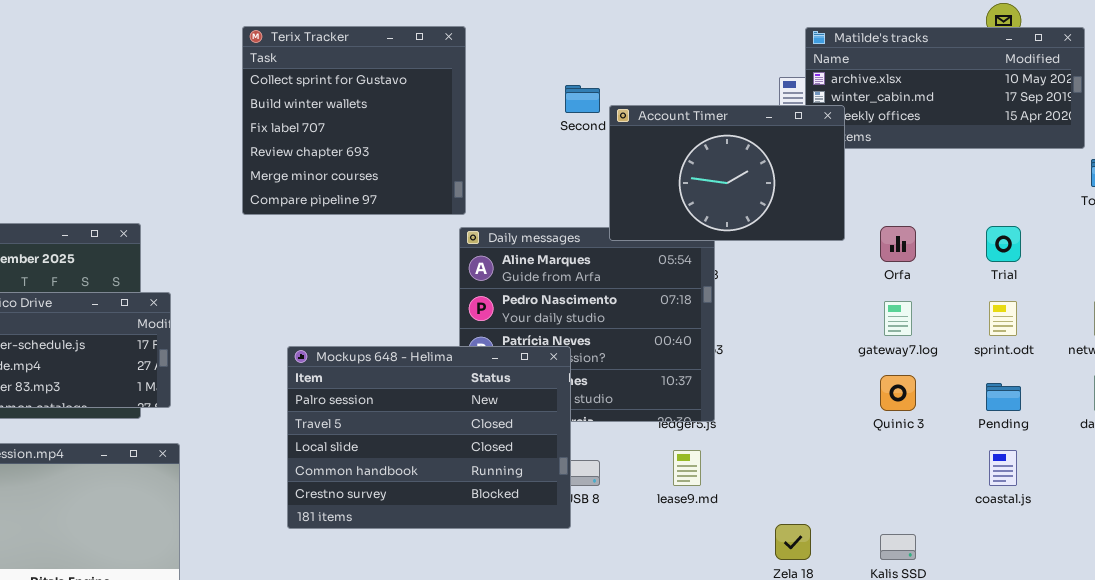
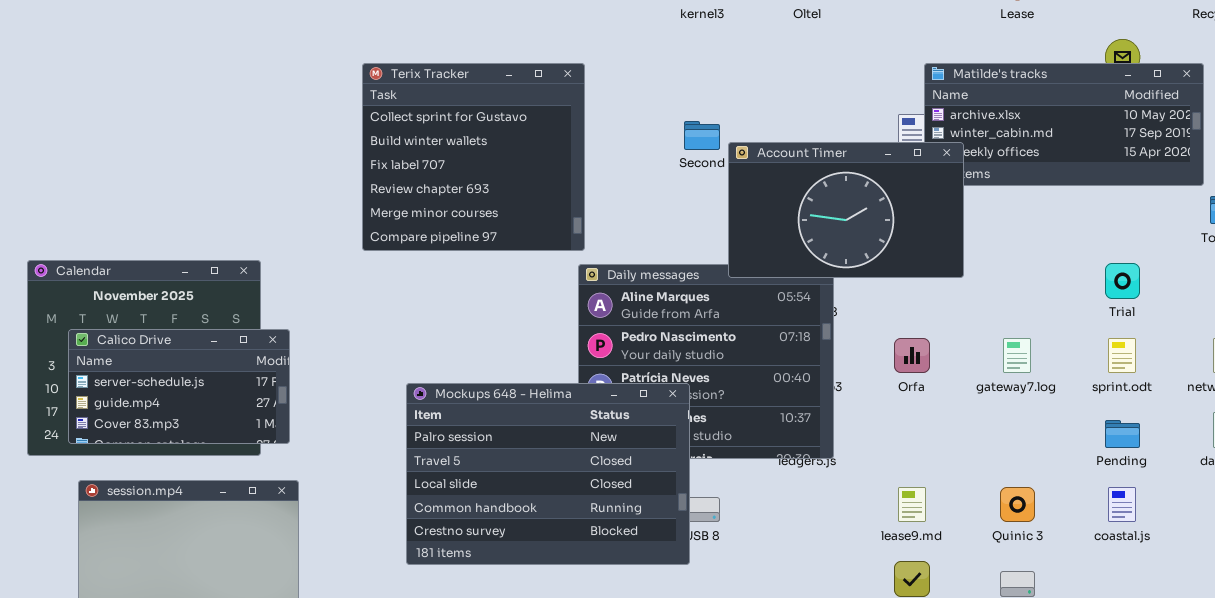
Orfa: [880,226,916,262] -> [894,338,930,373], moved
Quinic 3: [880,375,916,411] -> [1000,487,1035,522], moved
lease9.md: [673,450,701,486] -> [898,487,926,522], moved

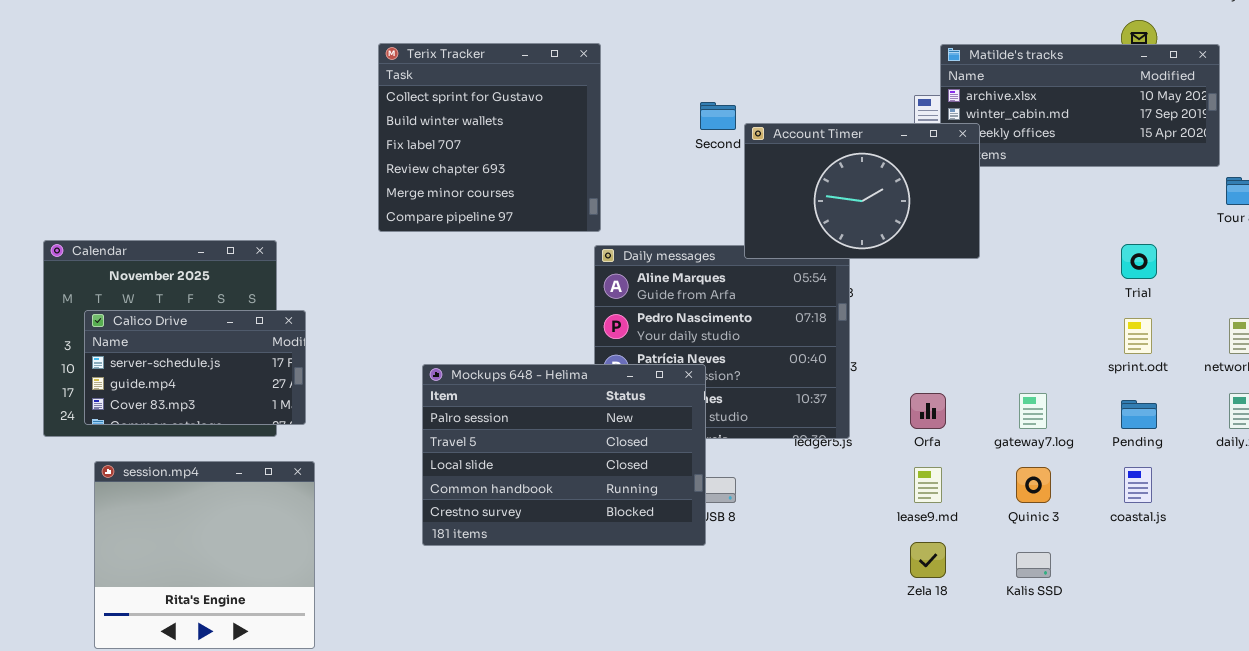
Orfa: [894,338,930,373] -> [910,393,946,429], moved
gateway7.log: [1003,338,1031,373] -> [1019,393,1047,429], moved

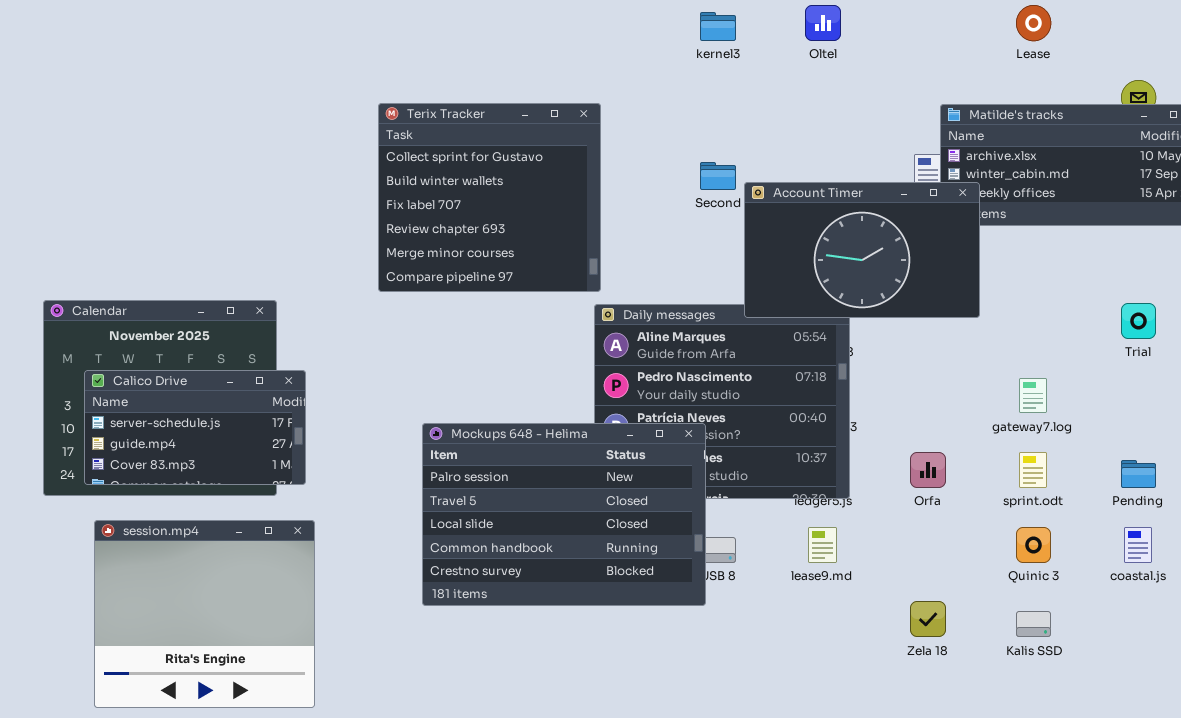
sprint.odt: [1124,318,1152,354] -> [1019,452,1047,488], moved
gateway7.log: [1019,393,1047,429] -> [1019,378,1047,413], moved
lease9.md: [914,467,942,503] -> [808,527,837,563], moved

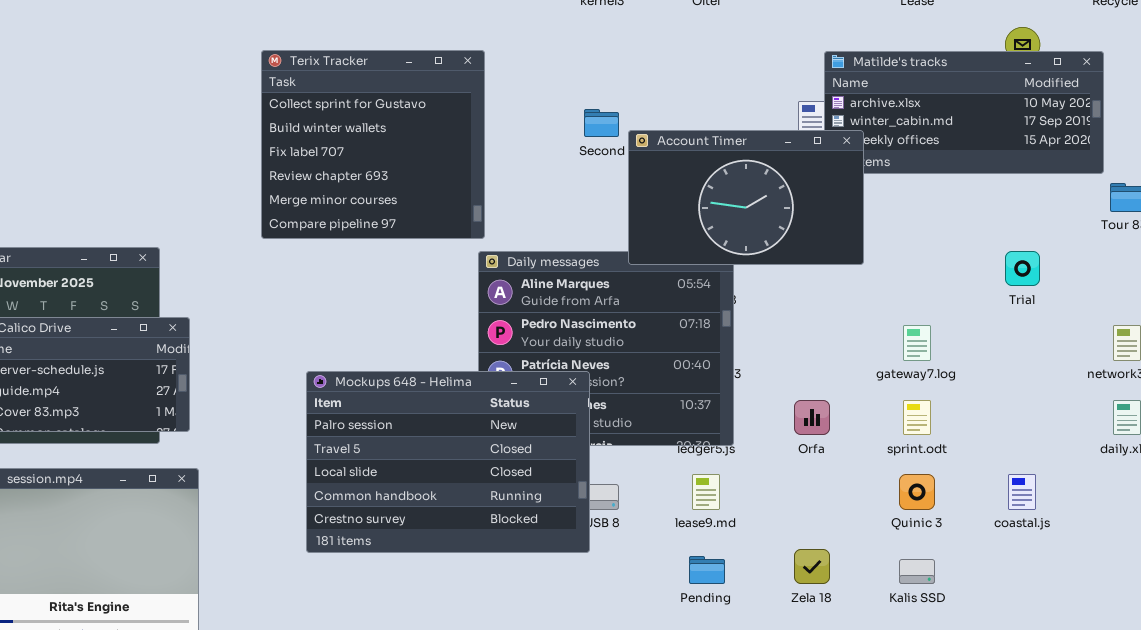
Pending: [1121,460,1156,488] -> [689,556,725,584], moved

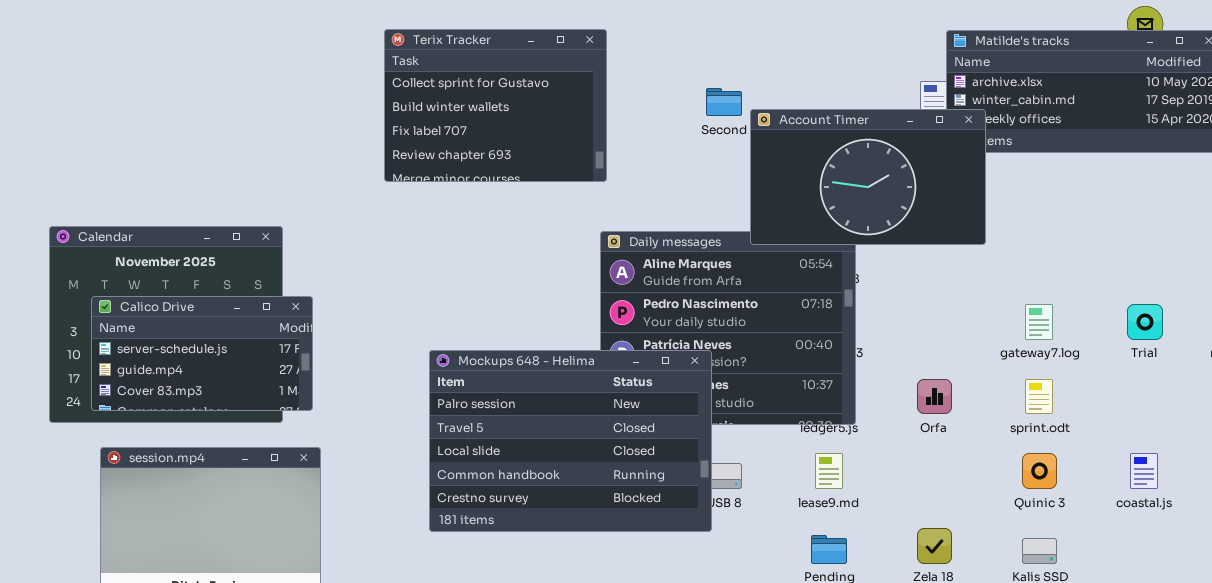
Terix Tracker: [261,50,485,239] -> [384,29,607,182], resized
Trial: [1005,251,1040,286] -> [1127,304,1163,340], moved

